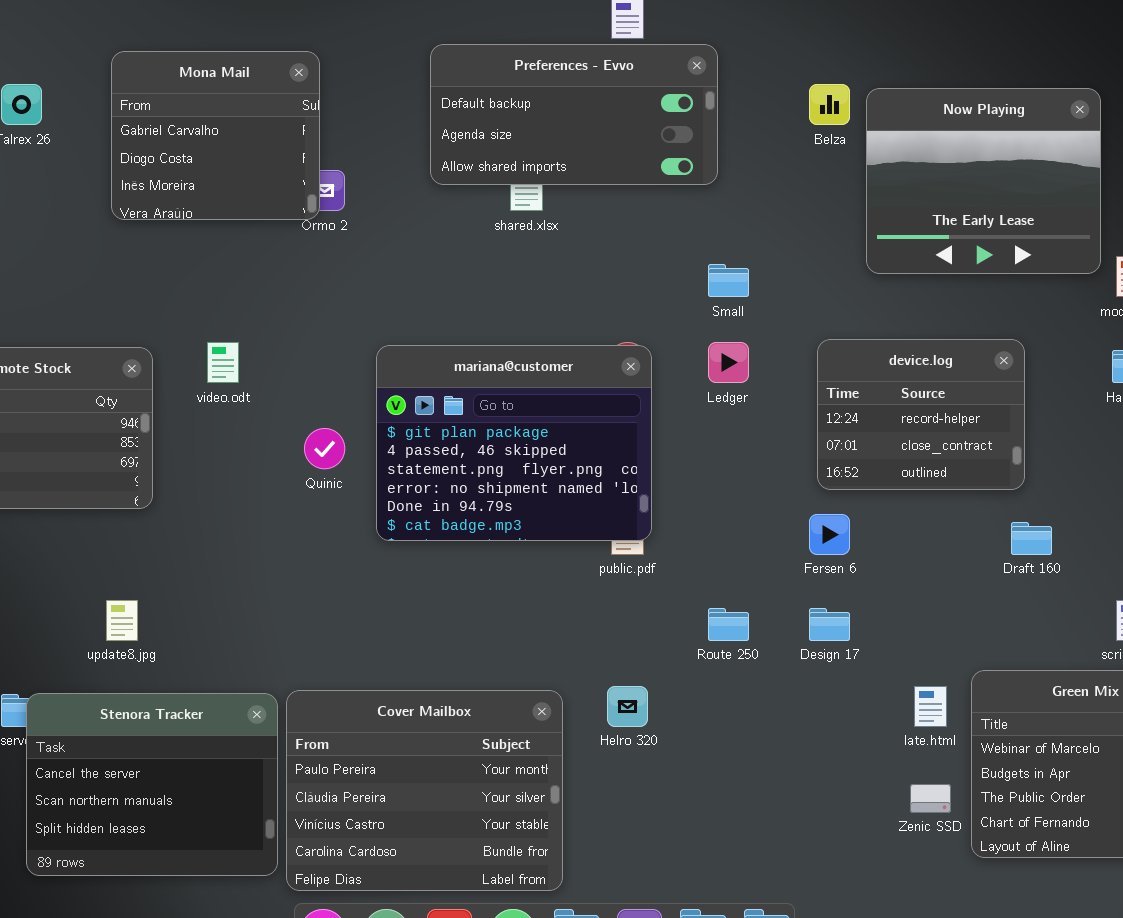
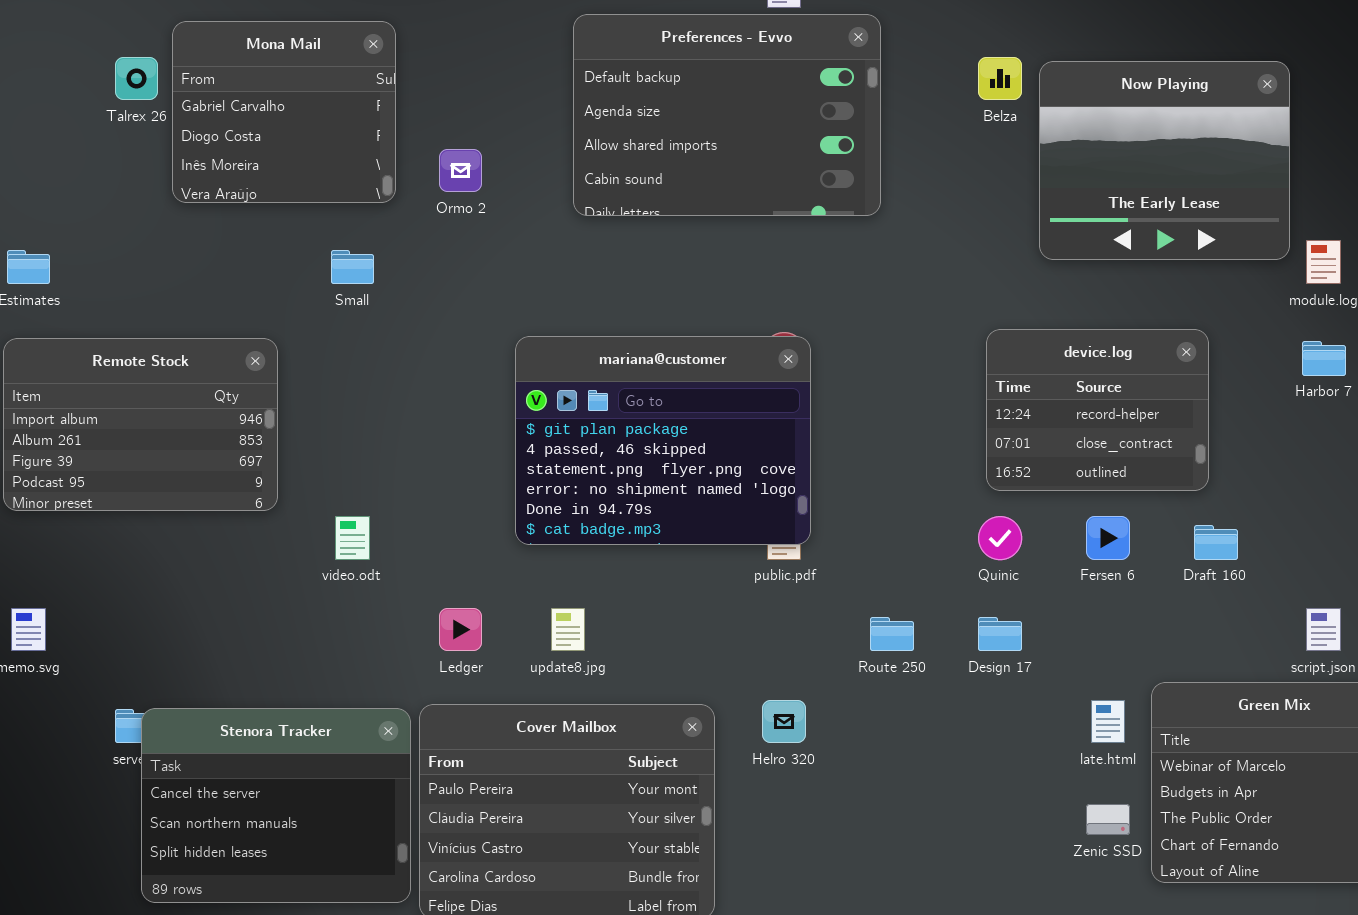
Preferences - Evvo: [430,44,718,185] -> [573,14,881,216], resized
Mona Mail: [111,51,320,220] -> [172,21,396,203], moved
Small: [708,264,749,297] -> [331,250,374,284], moved
video.odt: [207,342,239,383] -> [335,516,370,560], moved
Ledger: [708,342,749,383] -> [439,608,482,651], moved
Quinic: [304,428,345,469] -> [978,516,1022,560], moved
Fersen 6: [809,514,850,555] -> [1086,516,1130,560], moved
update8.jpg: [106,600,138,641] -> [551,608,585,651], moved

